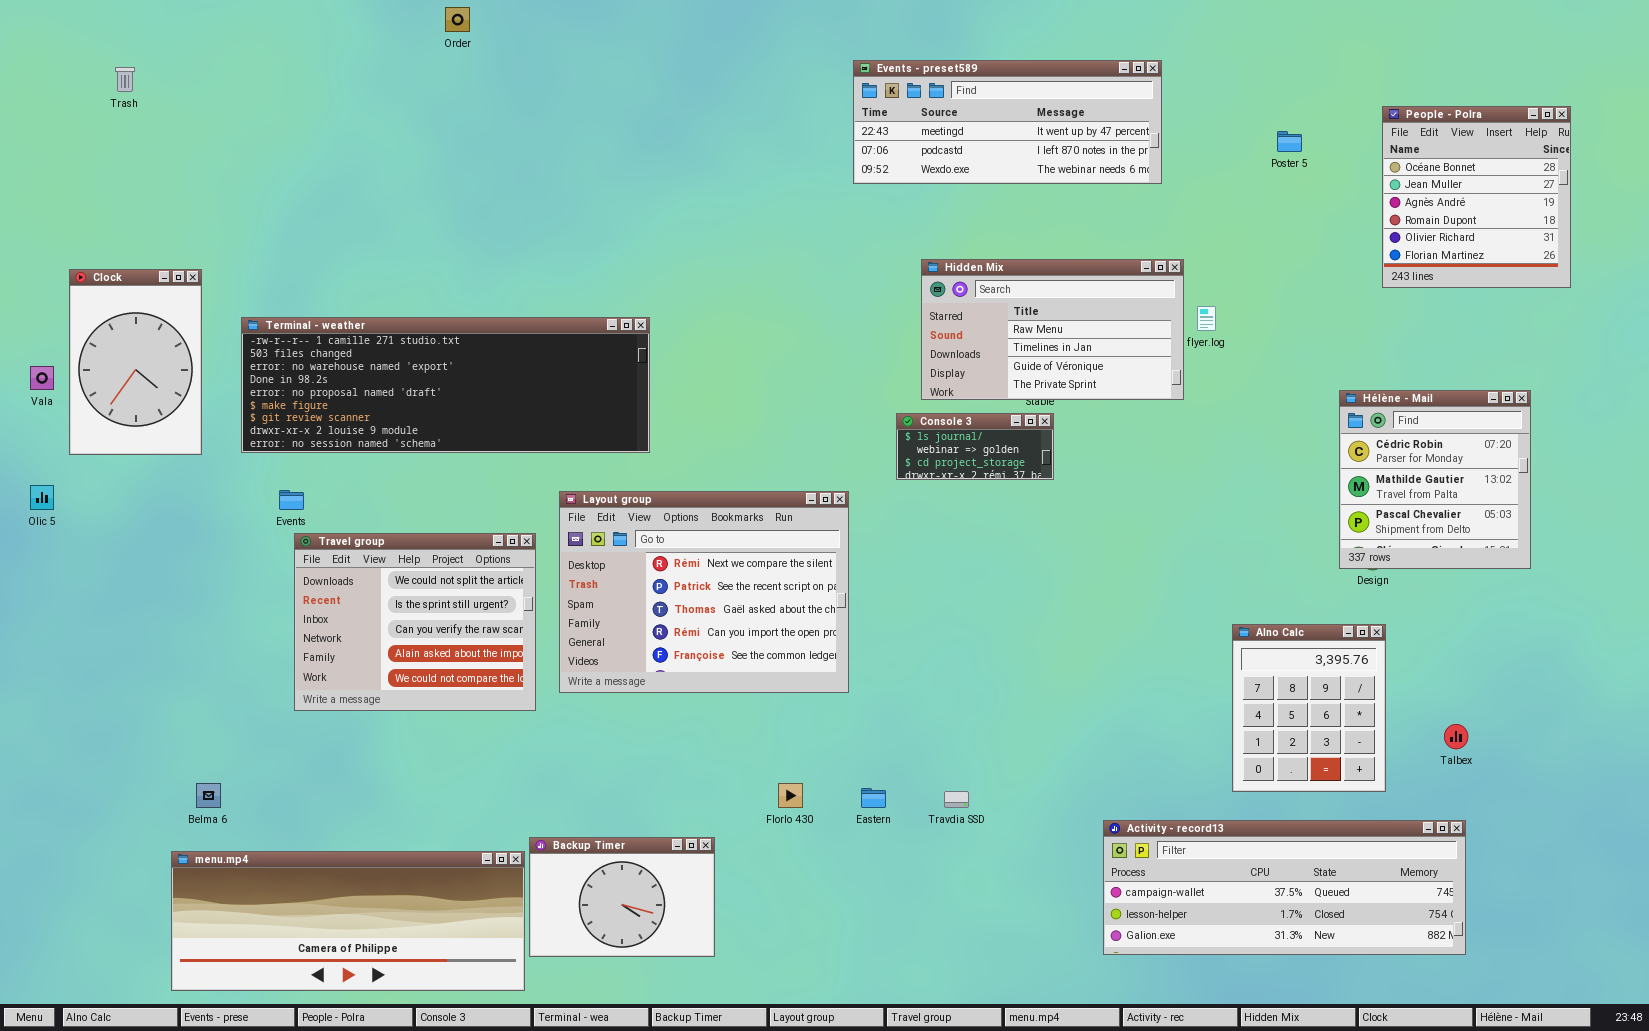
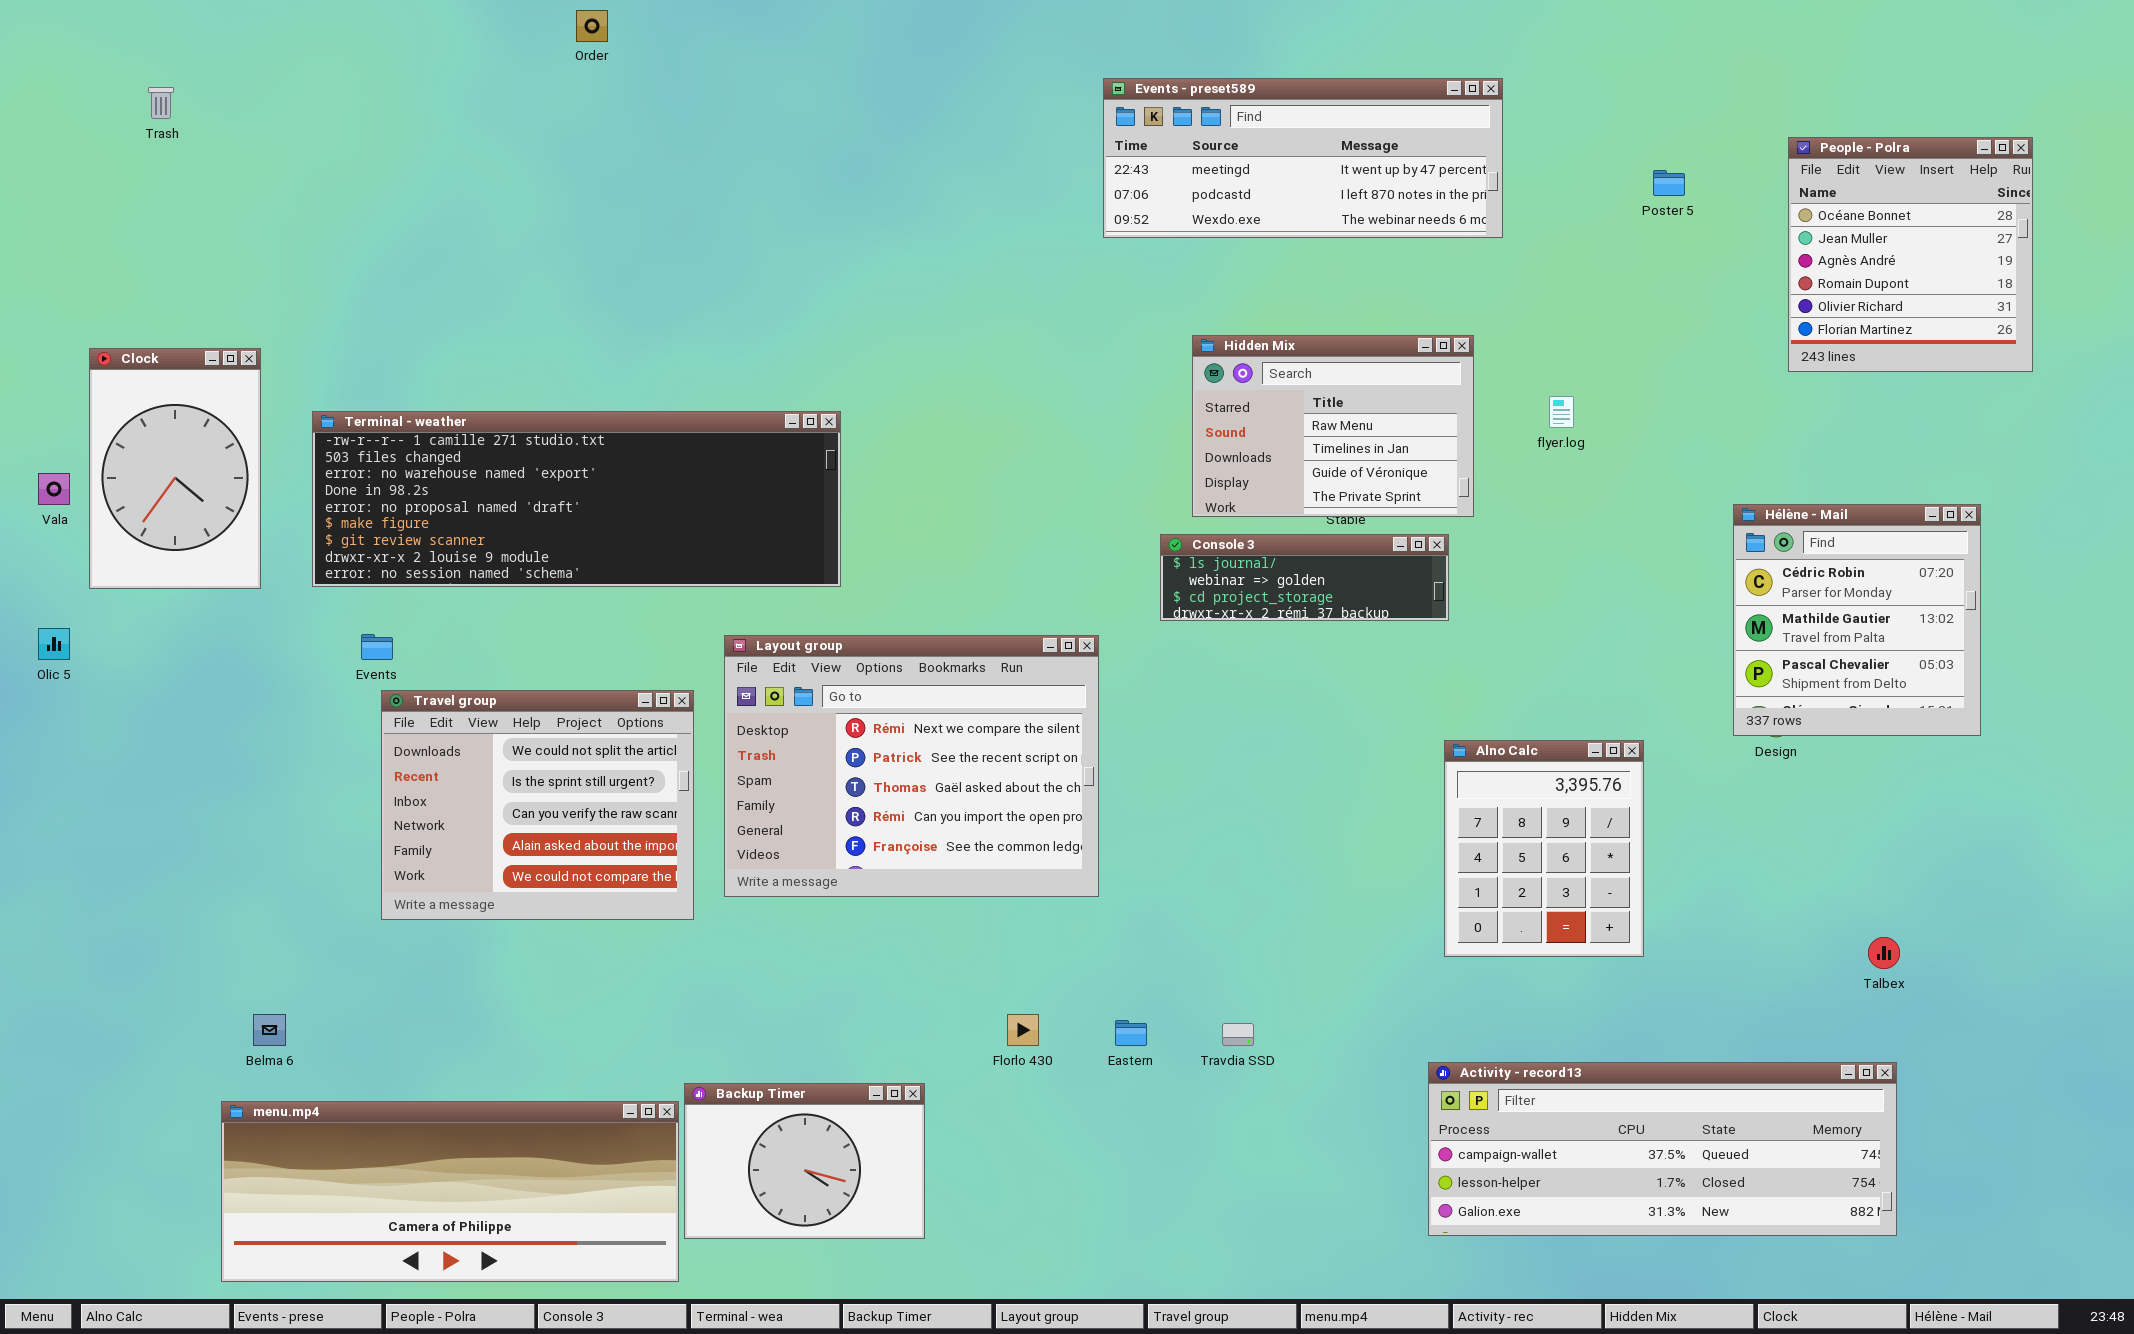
Hidden Mix: [921,259,1184,400] -> [1192,335,1474,517], resized
Console 3: [896,413,1054,480] -> [1160,534,1449,621], resized
Alno Calc: [1232,624,1386,792] -> [1444,740,1644,957], moved

